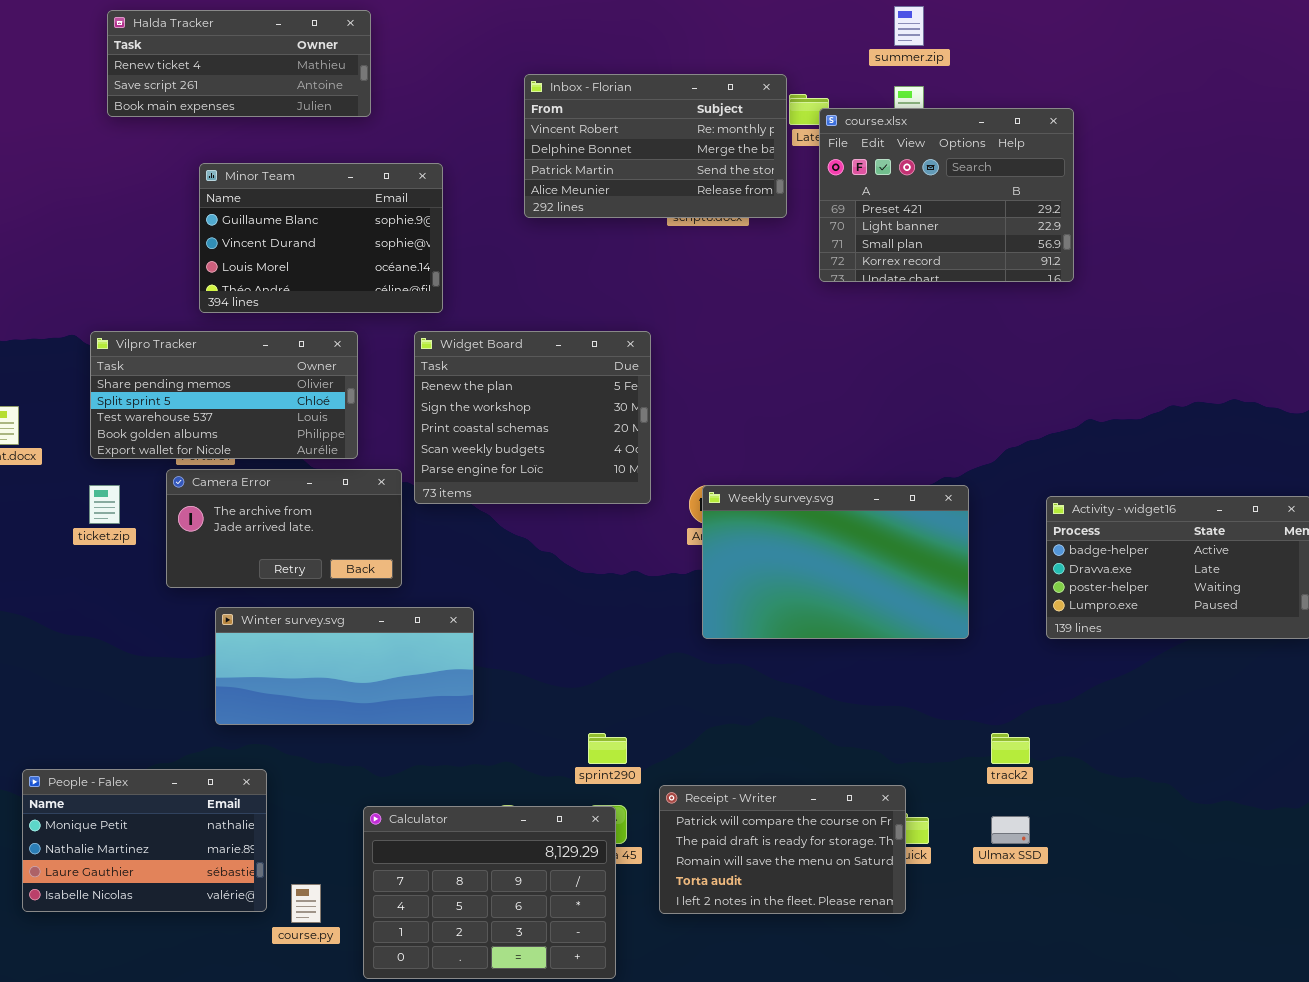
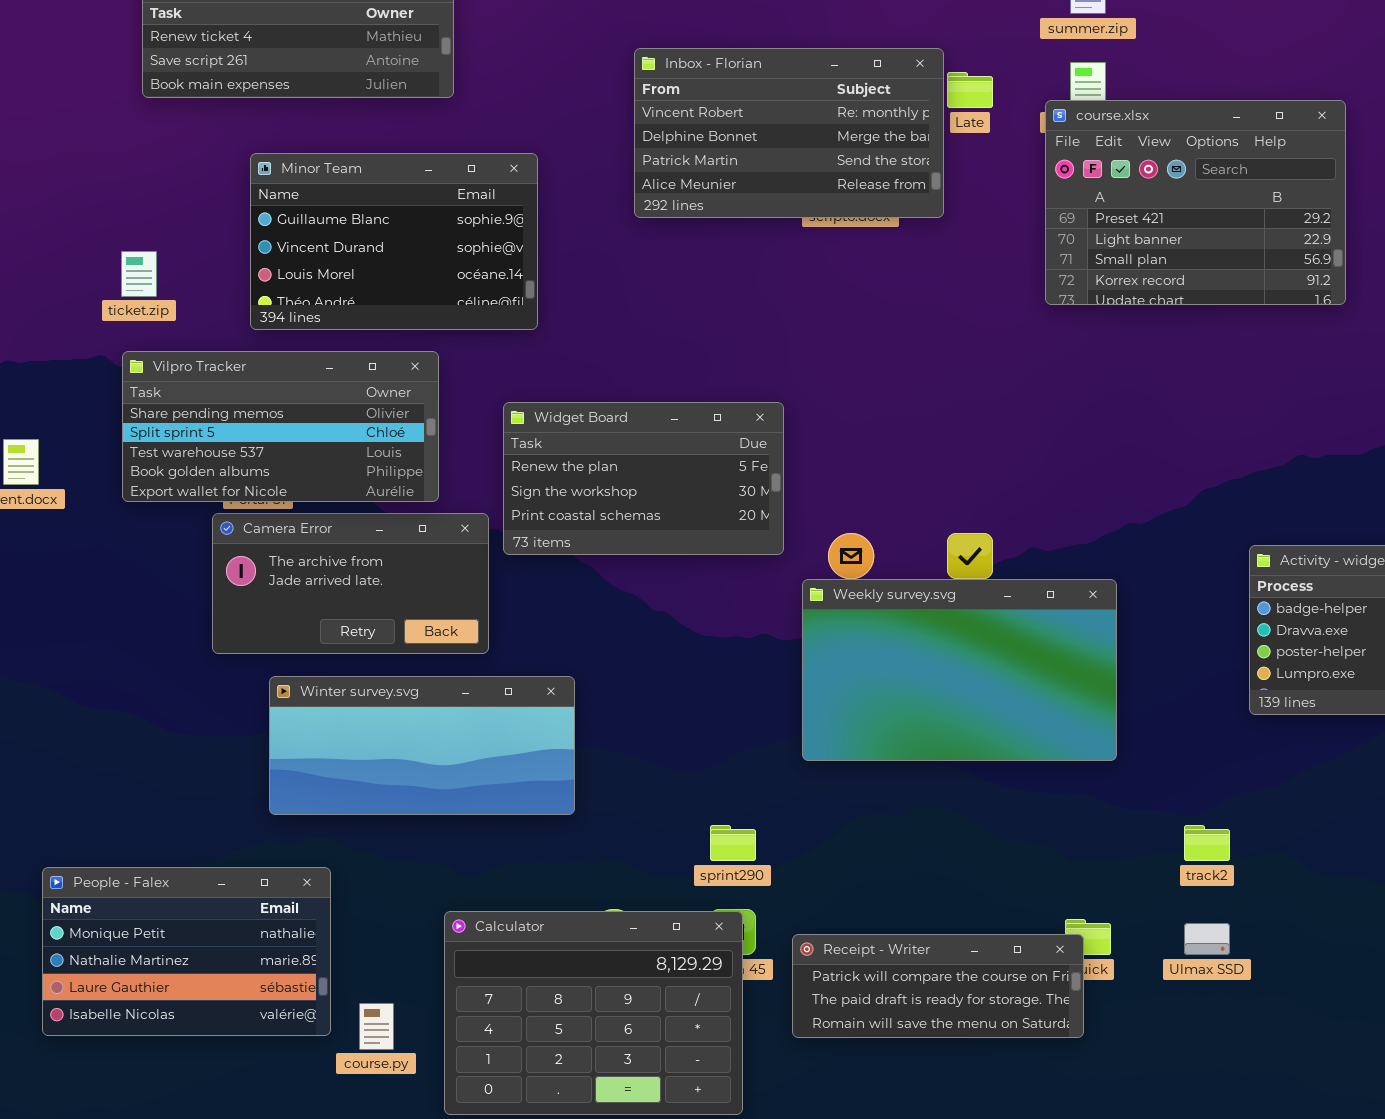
course.xlsx: [819,108,1074,282] -> [1045,100,1346,305], moved
Widget Board: [414,331,651,504] -> [503,402,784,555], resized
ticket.zip: [89,485,120,524] -> [121,251,157,297], moved
Weekly survey.svg: [702,485,969,639] -> [802,579,1117,761], moved
Receipt - Writer: [659,785,906,914] -> [792,934,1084,1038], resized

